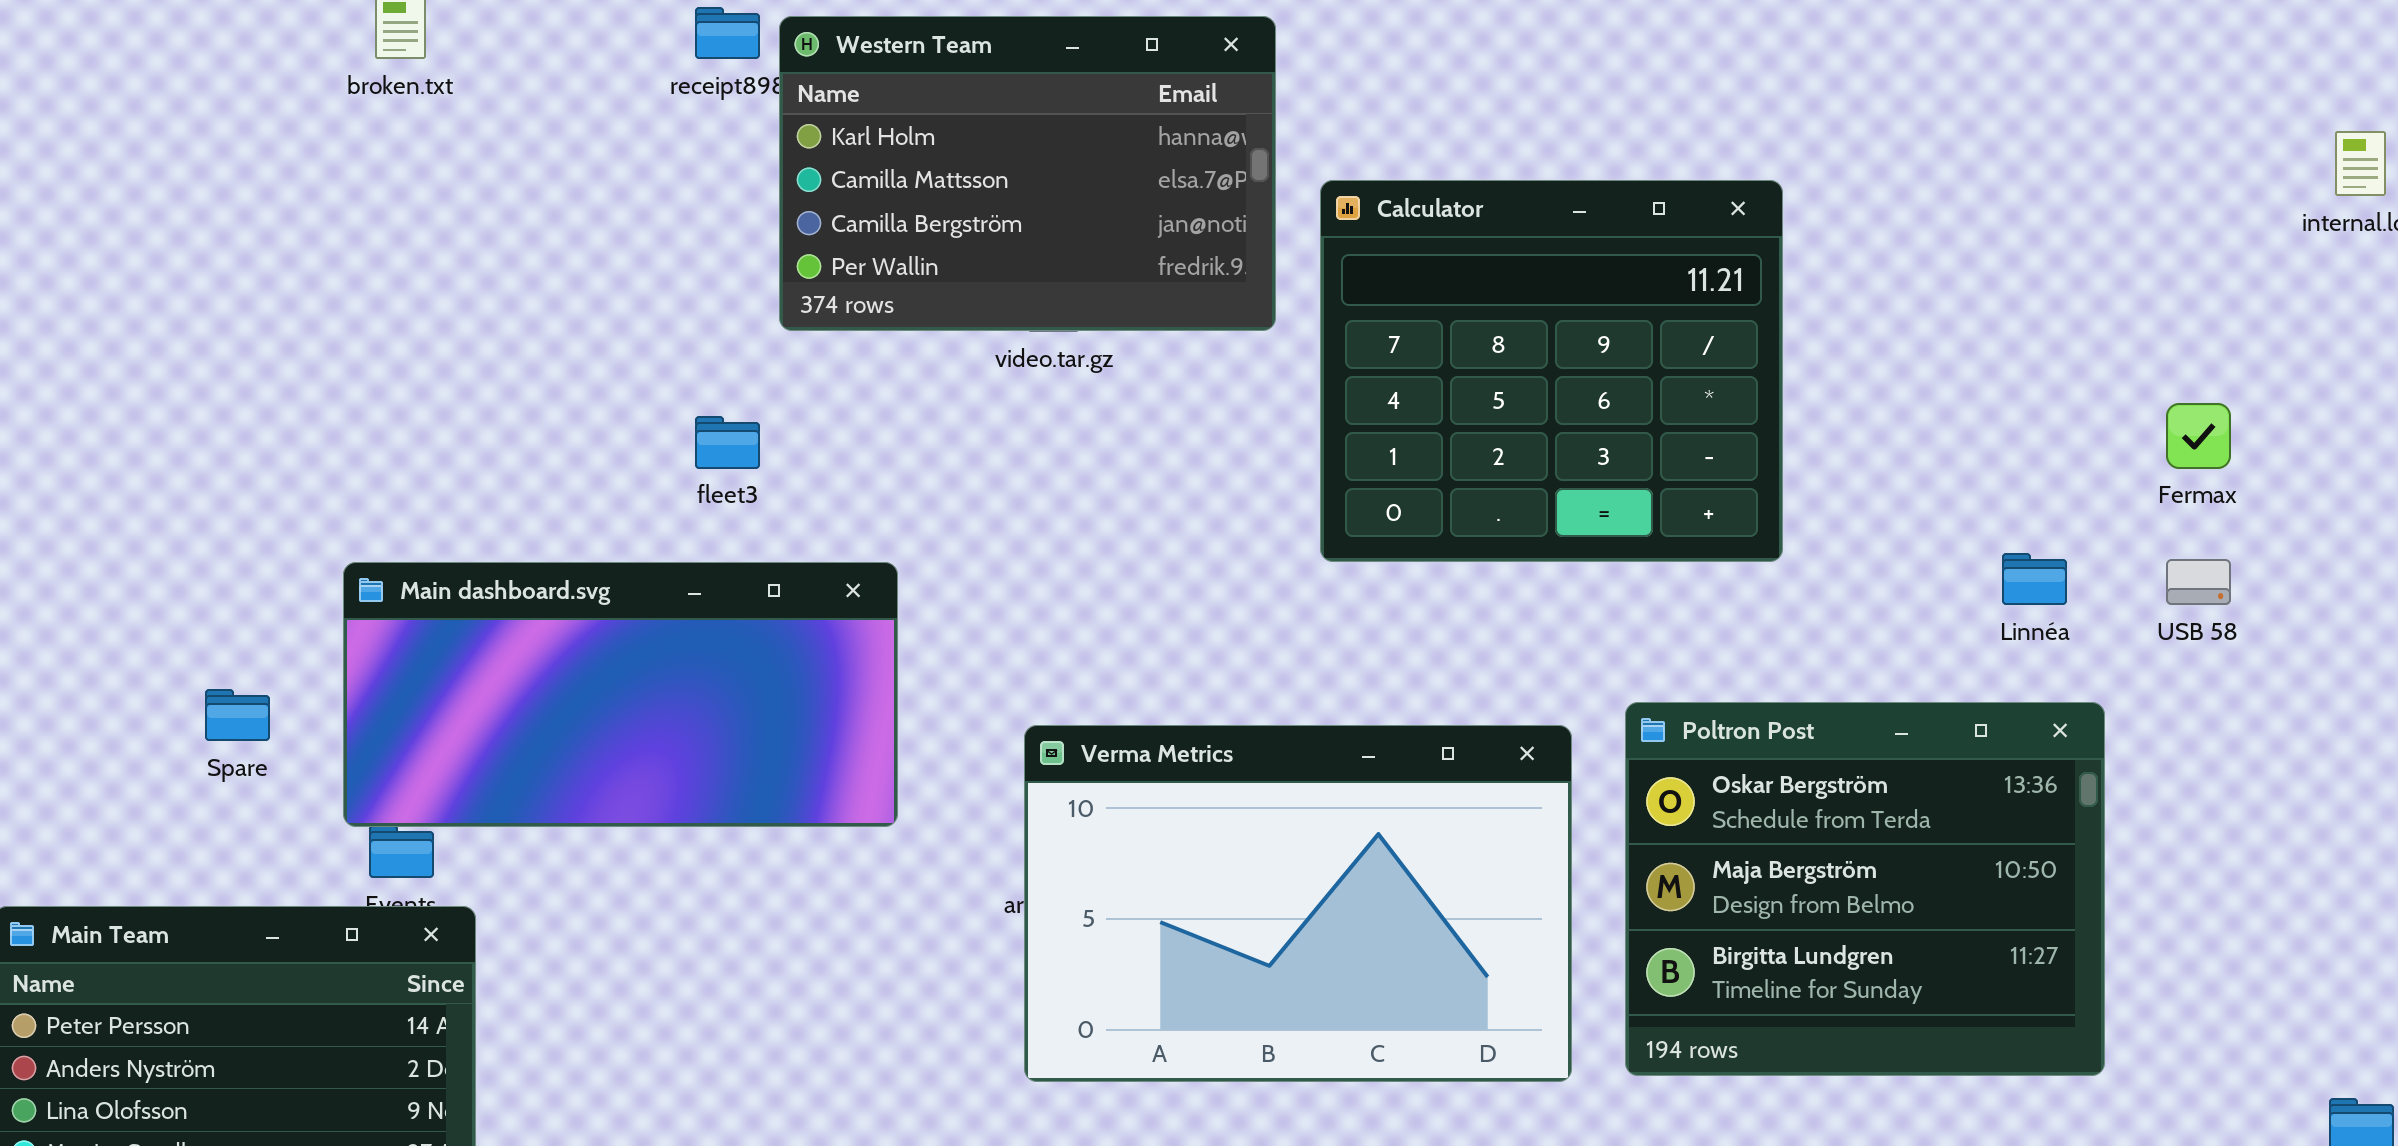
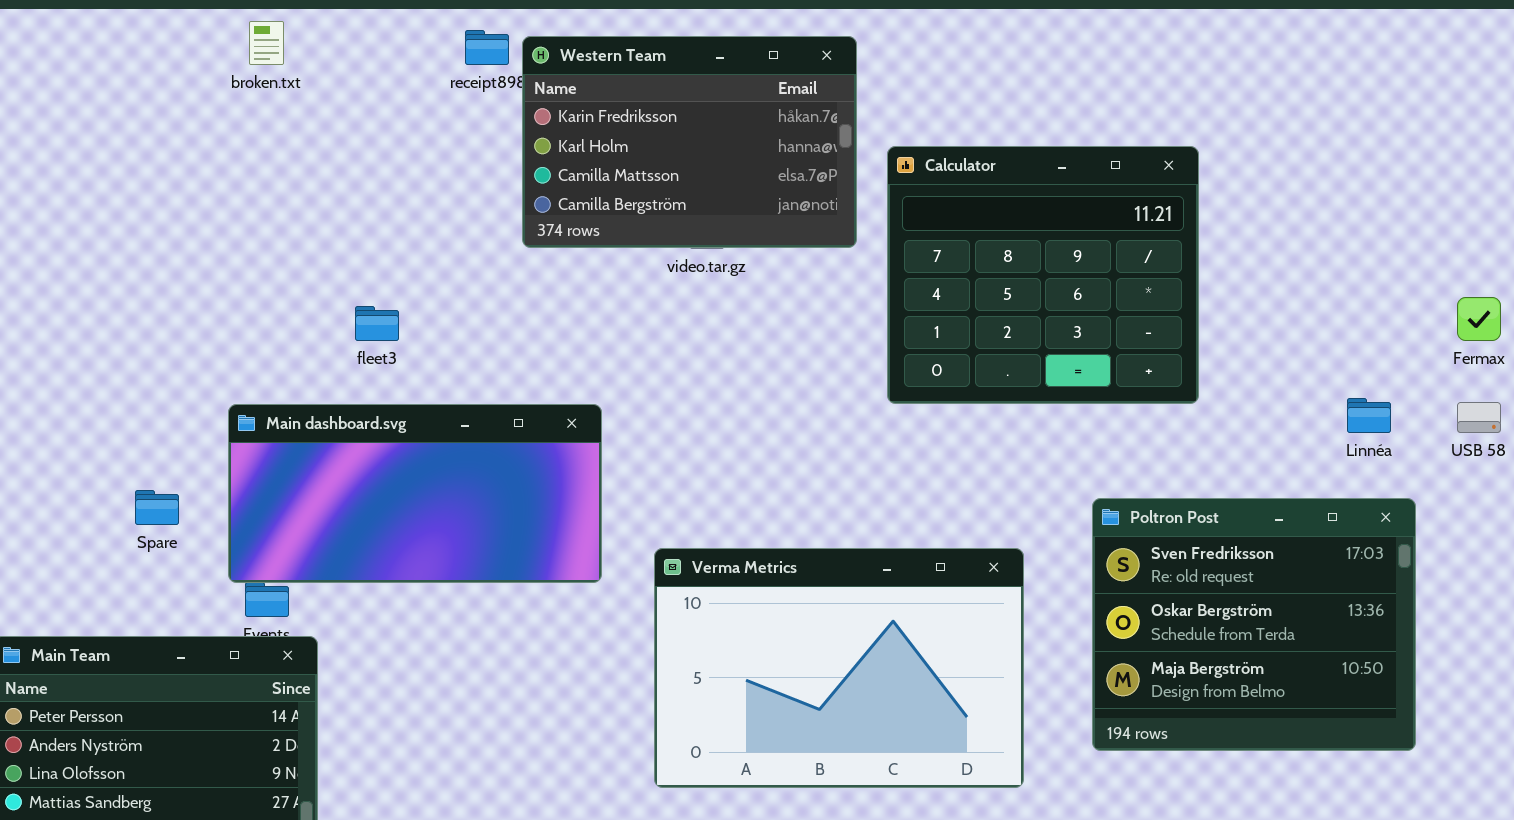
Western Team: [779,16,1276,331] -> [522,36,857,248], scrolled up 1 row
fleet3: [695,416,760,469] -> [355,306,399,341], moved
Poltron Post: [1625,702,2105,1076] -> [1092,498,1416,751], scrolled up 1 row
Verma Metrics: [1024,725,1572,1082] -> [654,548,1024,788], moved

